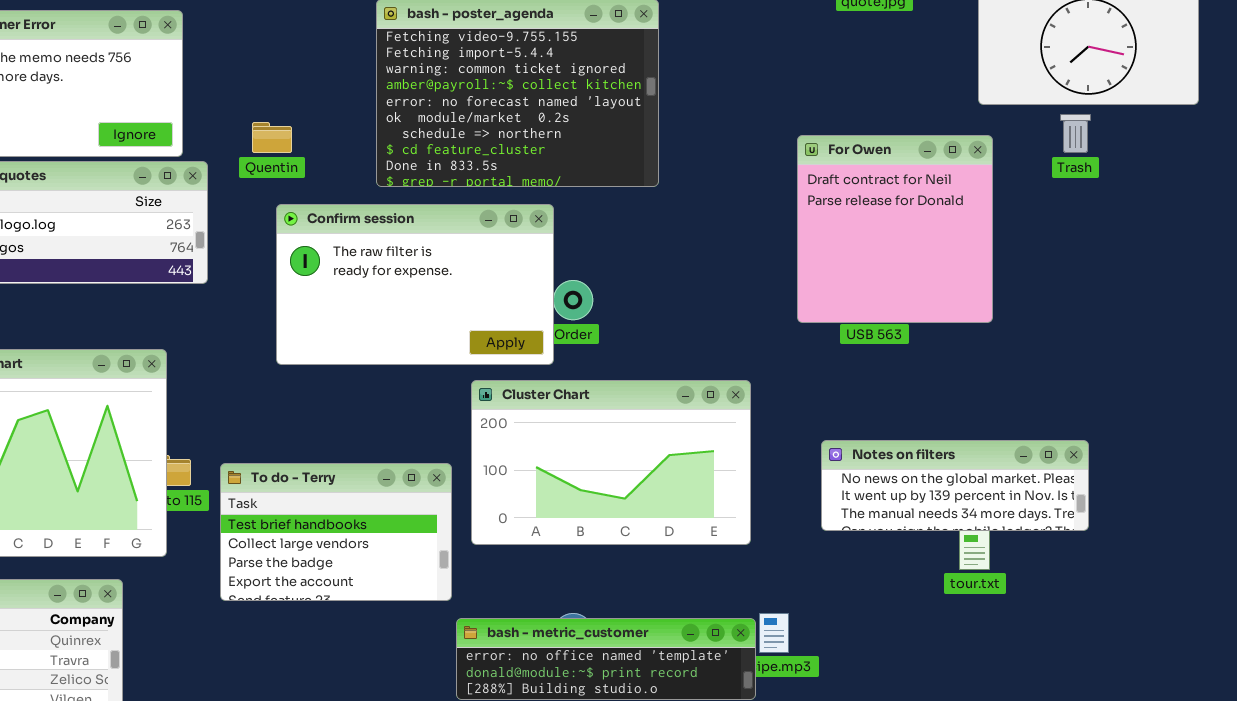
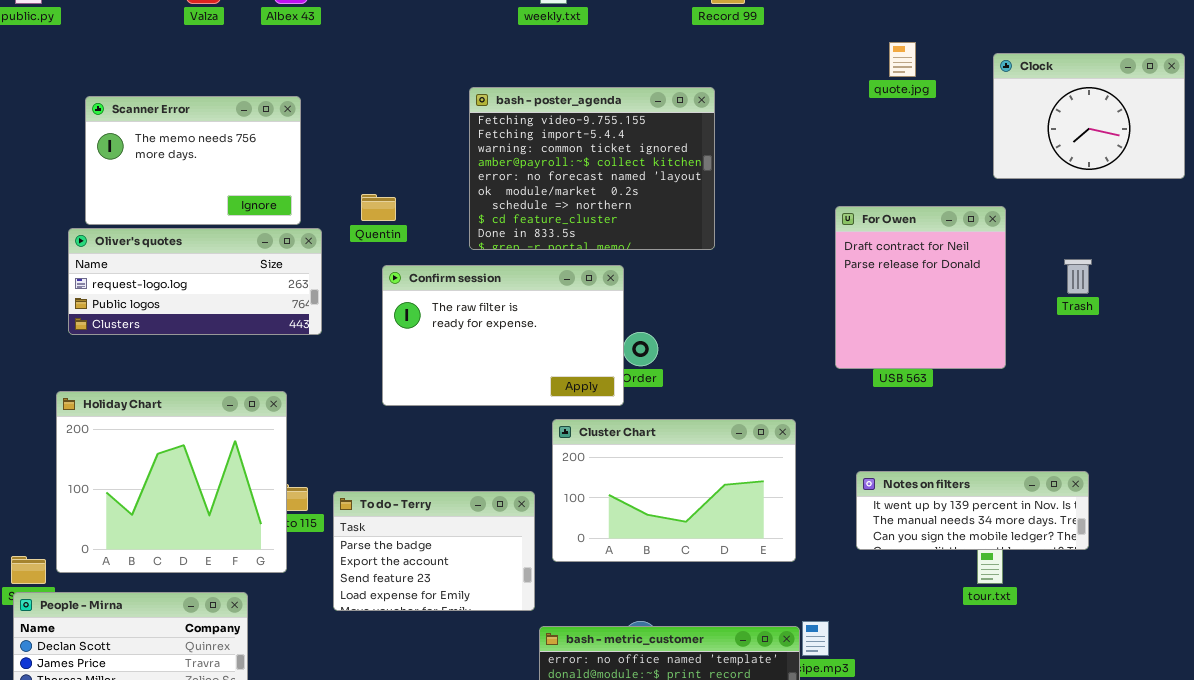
Trash: [1060,114,1091,153] -> [1064,259,1092,294], moved
Notes on filters: [821,440,1089,531] -> [856,471,1089,550], scrolled down 1 row
To do - Terry: [220,463,452,601] -> [333,491,535,611], scrolled down 2 rows

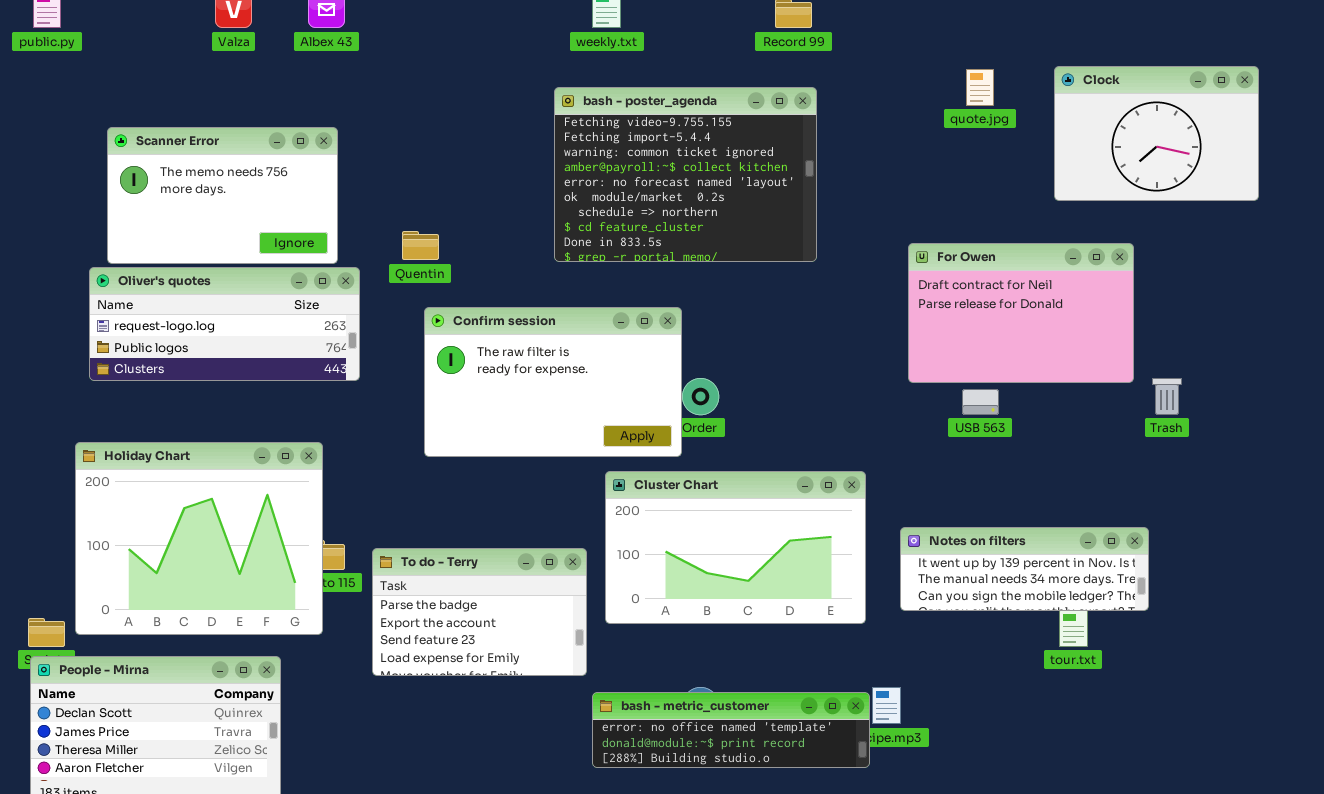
Clock: [993,53,1185,179] -> [1054,66,1259,201], moved
bash - poster_agenda: [469,87,715,250] -> [554,87,817,262], moved
For Owen: [835,206,1006,369] -> [908,243,1134,383], resized
Trash: [1064,259,1092,294] -> [1152,378,1182,415], moved
Notes on filters: [856,471,1089,550] -> [900,527,1149,611], moved

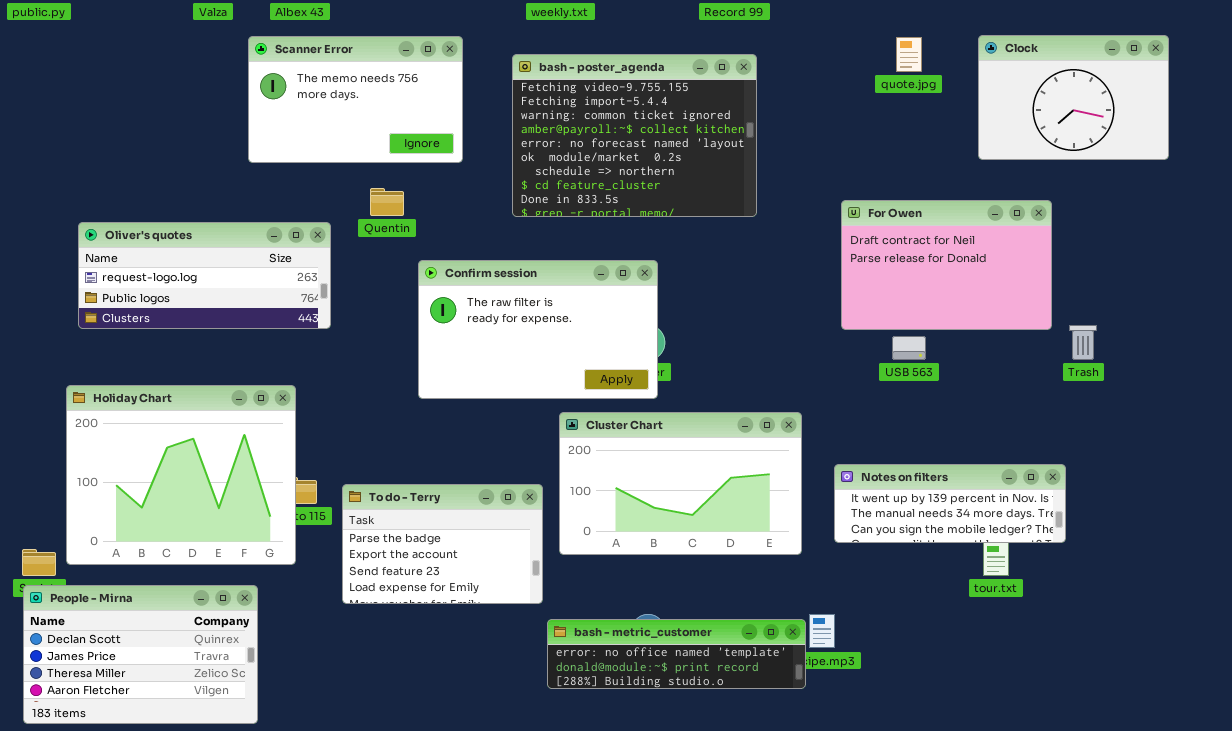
Scanner Error: [107,127,338,264] -> [248,36,463,163], moved
Confirm session: [424,307,682,457] -> [418,260,658,399], moved

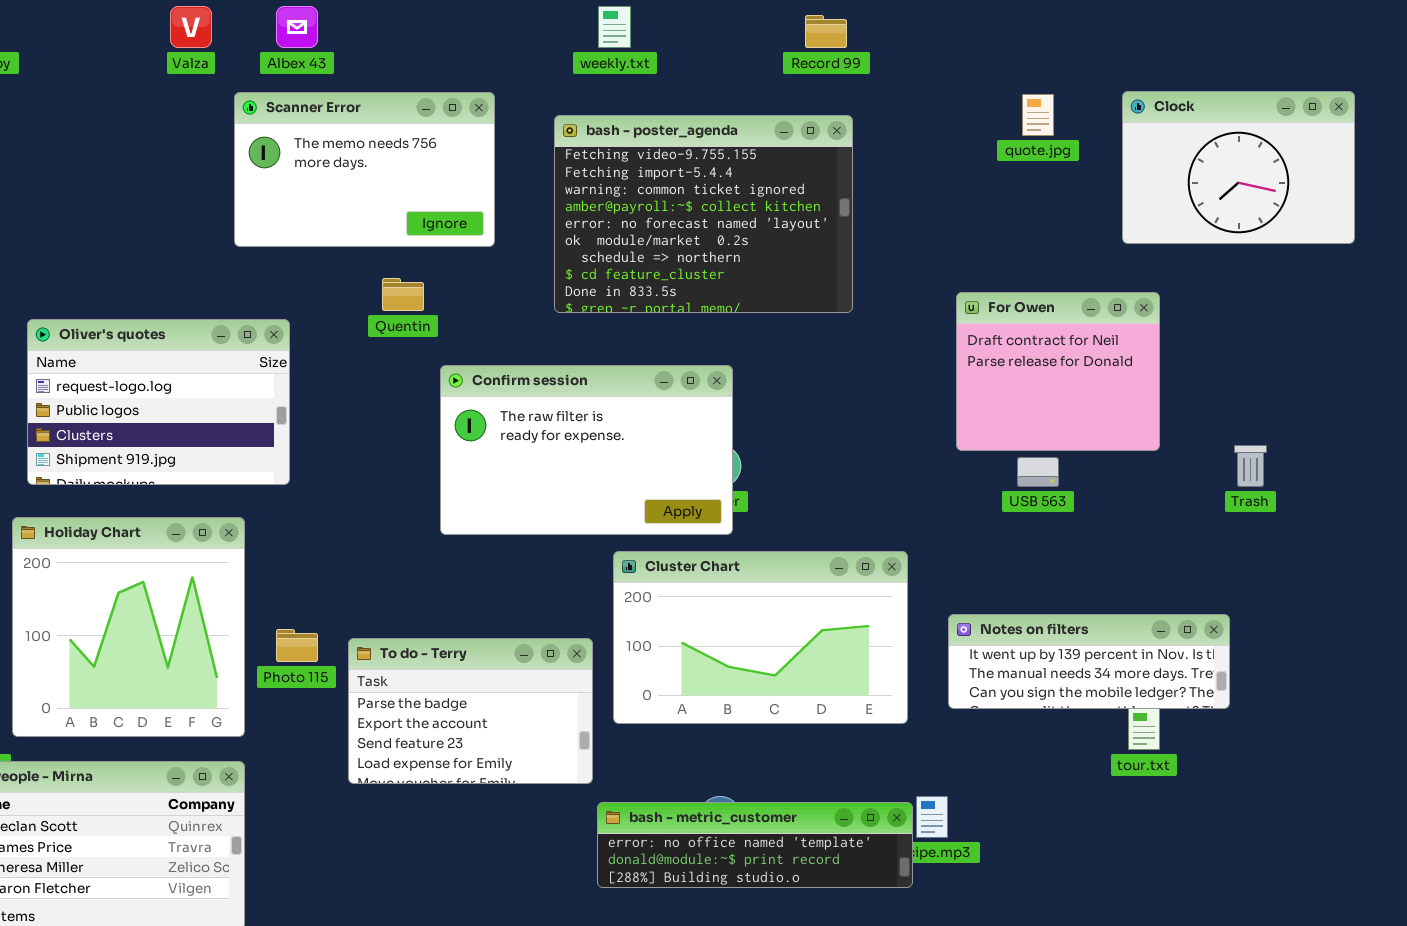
For Owen: [841,200,1052,330] -> [956,292,1160,451], resized
Oliver's quotes: [78,222,331,329] -> [27,319,290,485], resized
Holiday Chart: [66,385,296,565] -> [12,517,245,737], resized

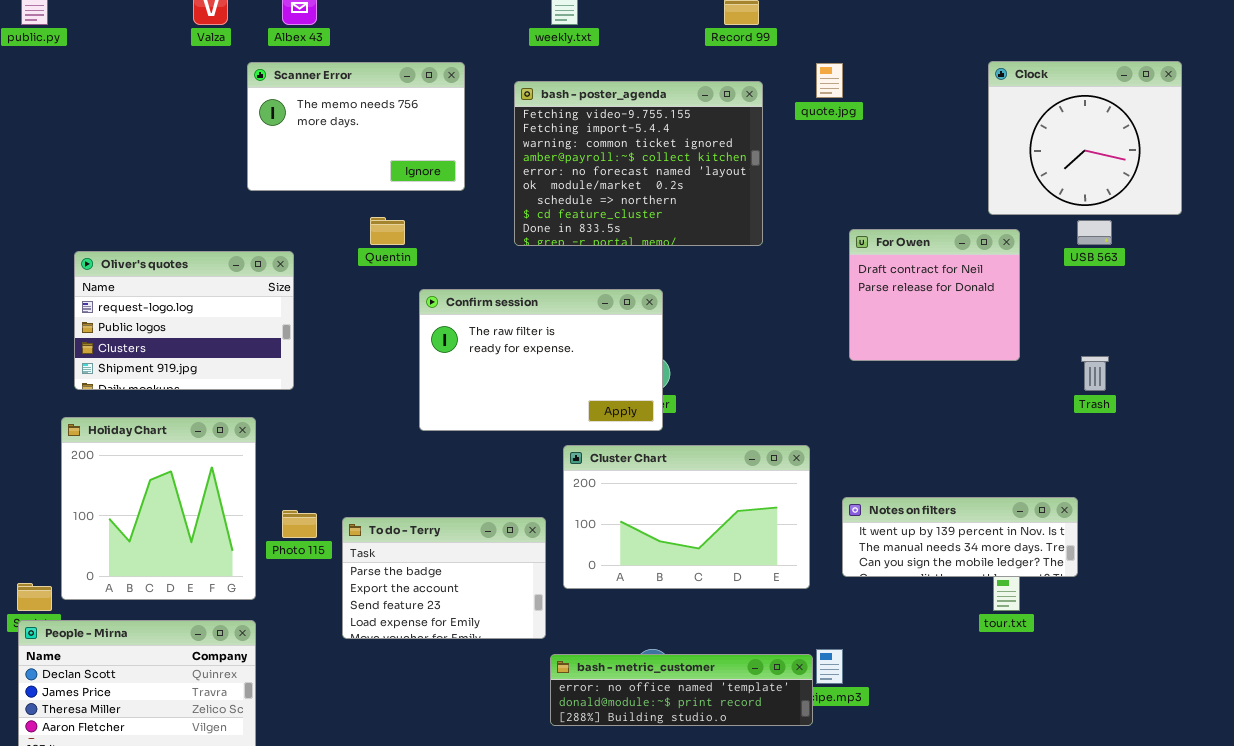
Clock: [1122,91,1355,244] -> [988,61,1182,215], resized
quote.jpg: [1022,94,1054,136] -> [816,63,843,98], moved
USB 563: [1017,457,1059,487] -> [1077,220,1112,245], moved

